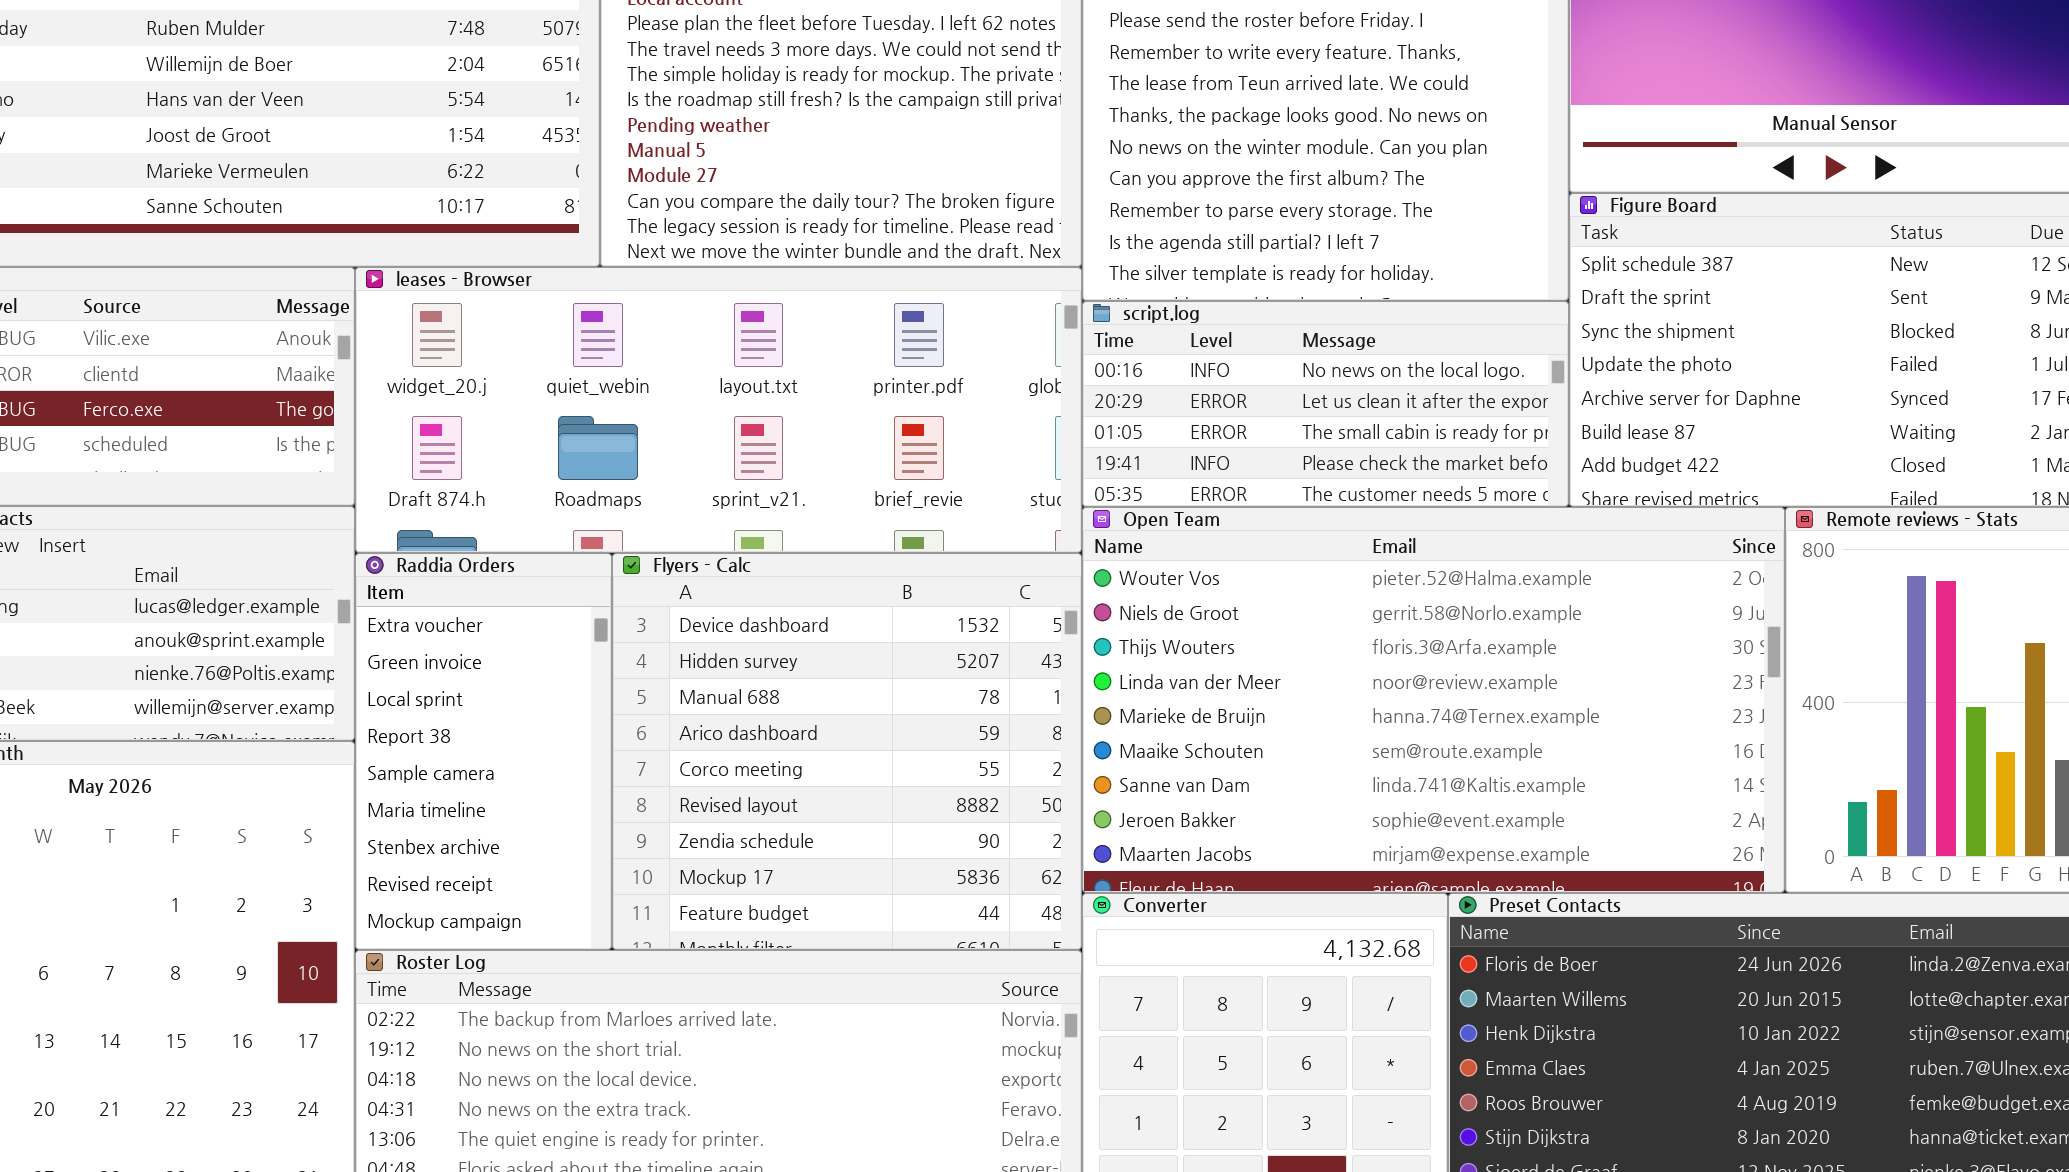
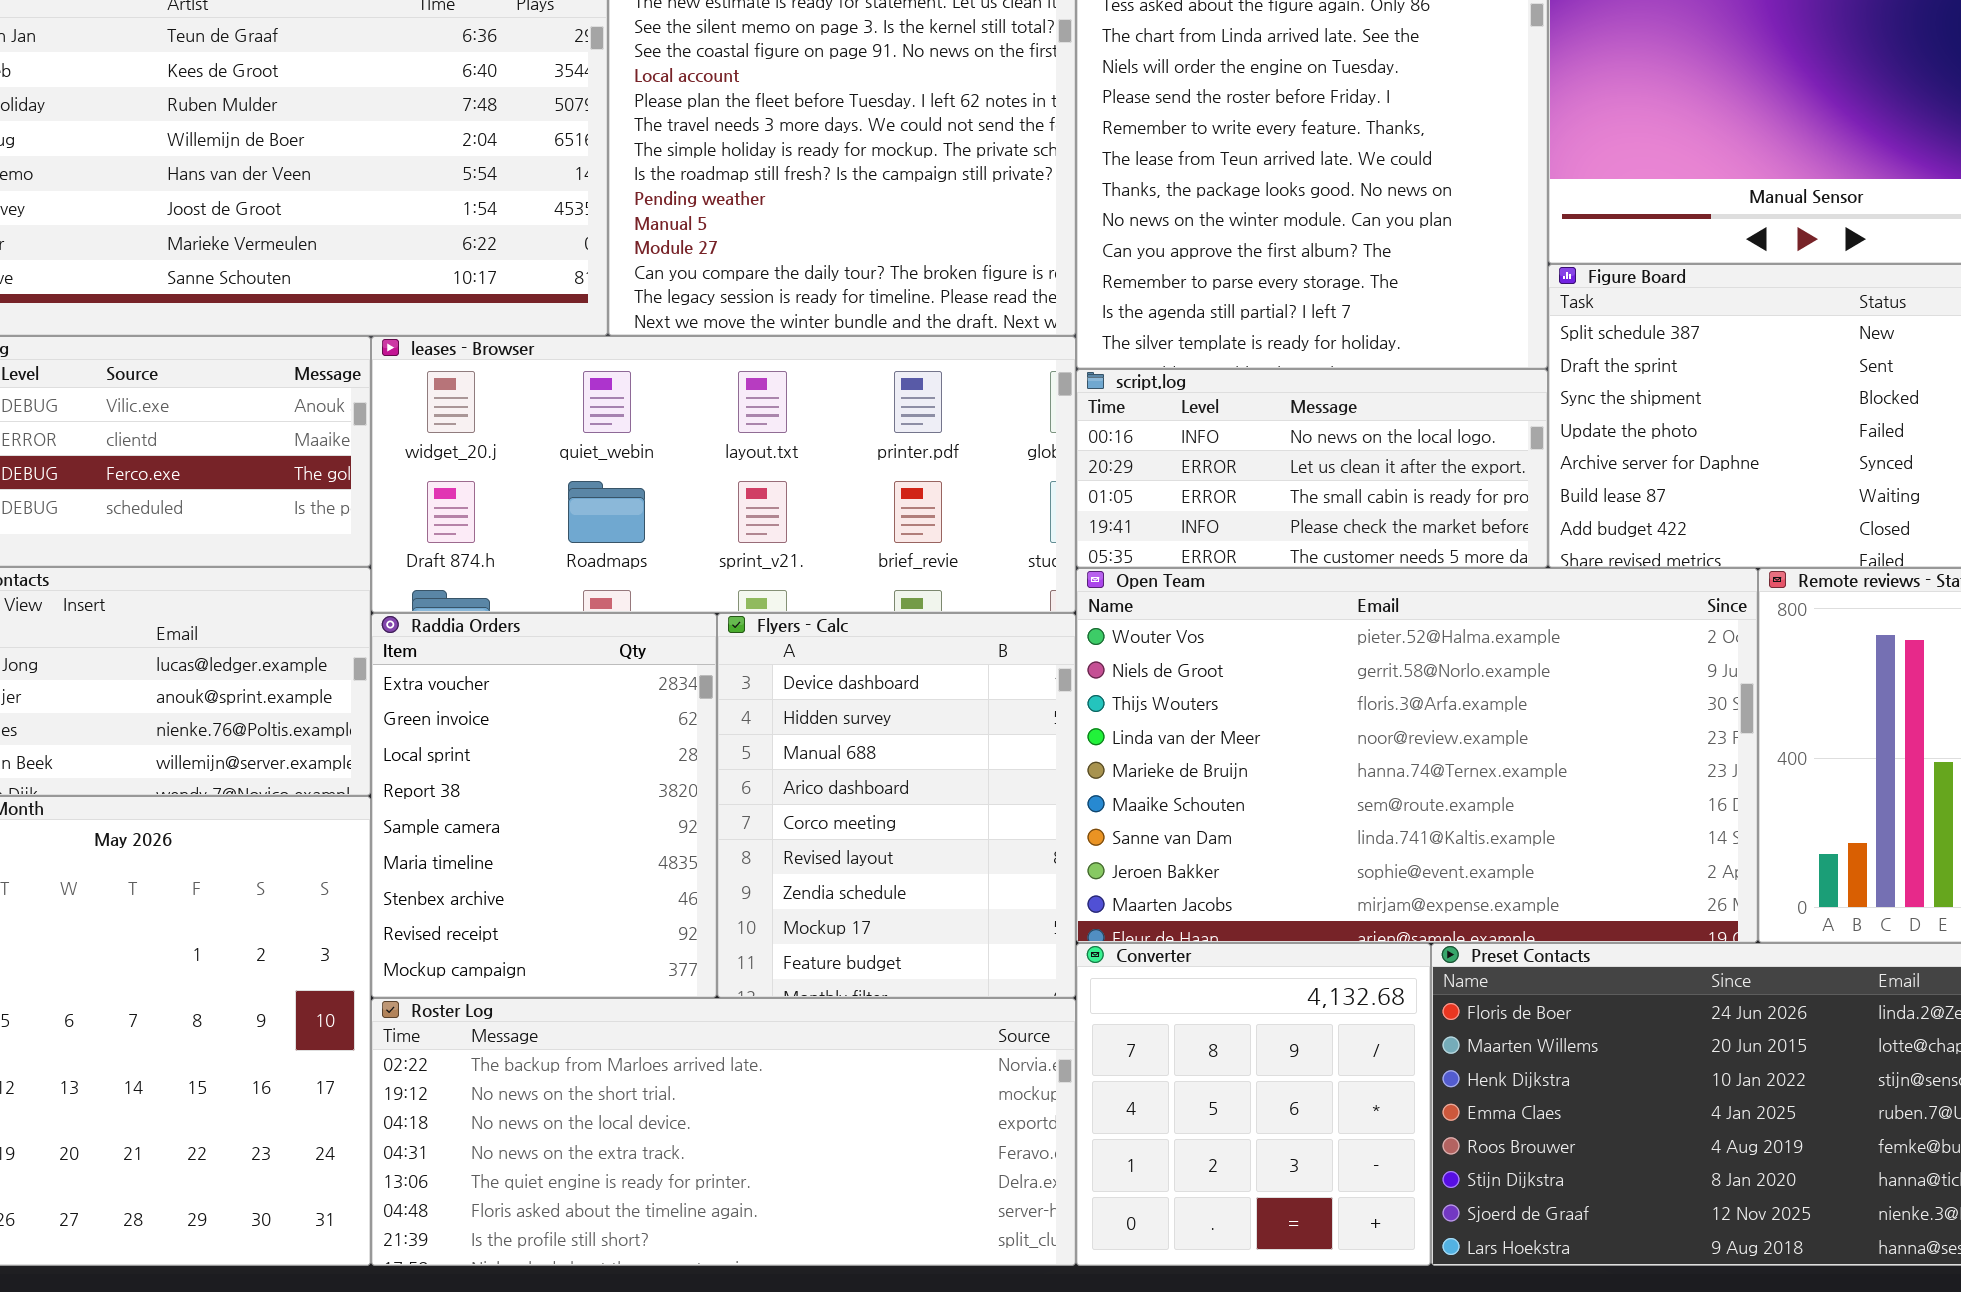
Raddia Orders: [355,553,612,950] -> [371,613,717,998], resized
Flyers - Calc: [612,553,1082,950] -> [717,613,1076,998], resized

